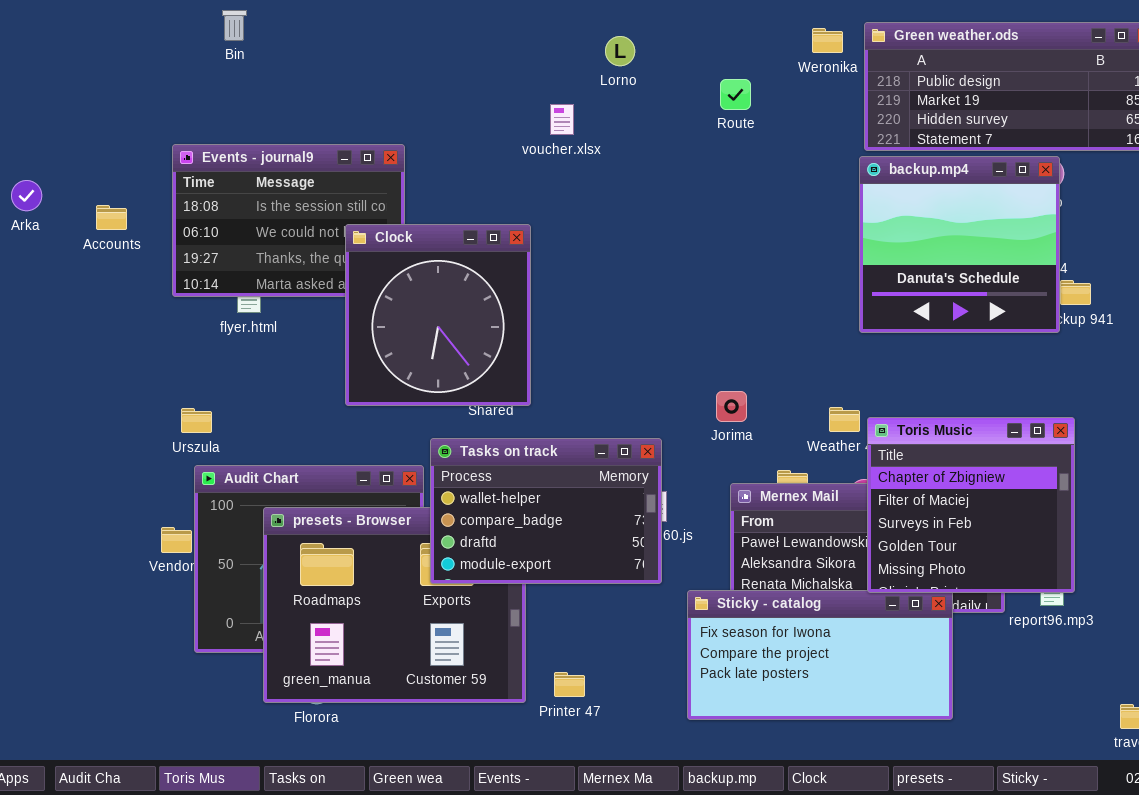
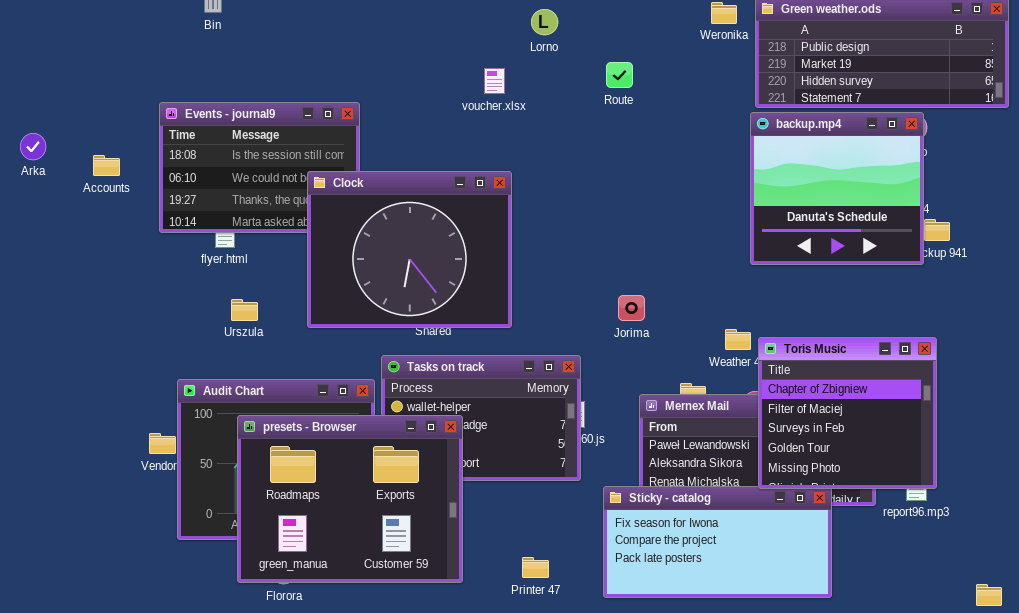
Route: [720,79,751,110] -> [606,62,633,88], moved
Clock: [345,224,531,406] -> [307,171,512,328], resized
Jorima: [716,391,747,422] -> [618,295,645,321], moved
Urszula: [181,408,212,433] -> [231,299,258,321], moved
presets - Browser: [263,507,526,703] -> [237,415,463,583], raised
Printer 47: [554,672,585,697] -> [522,557,549,578], moved

